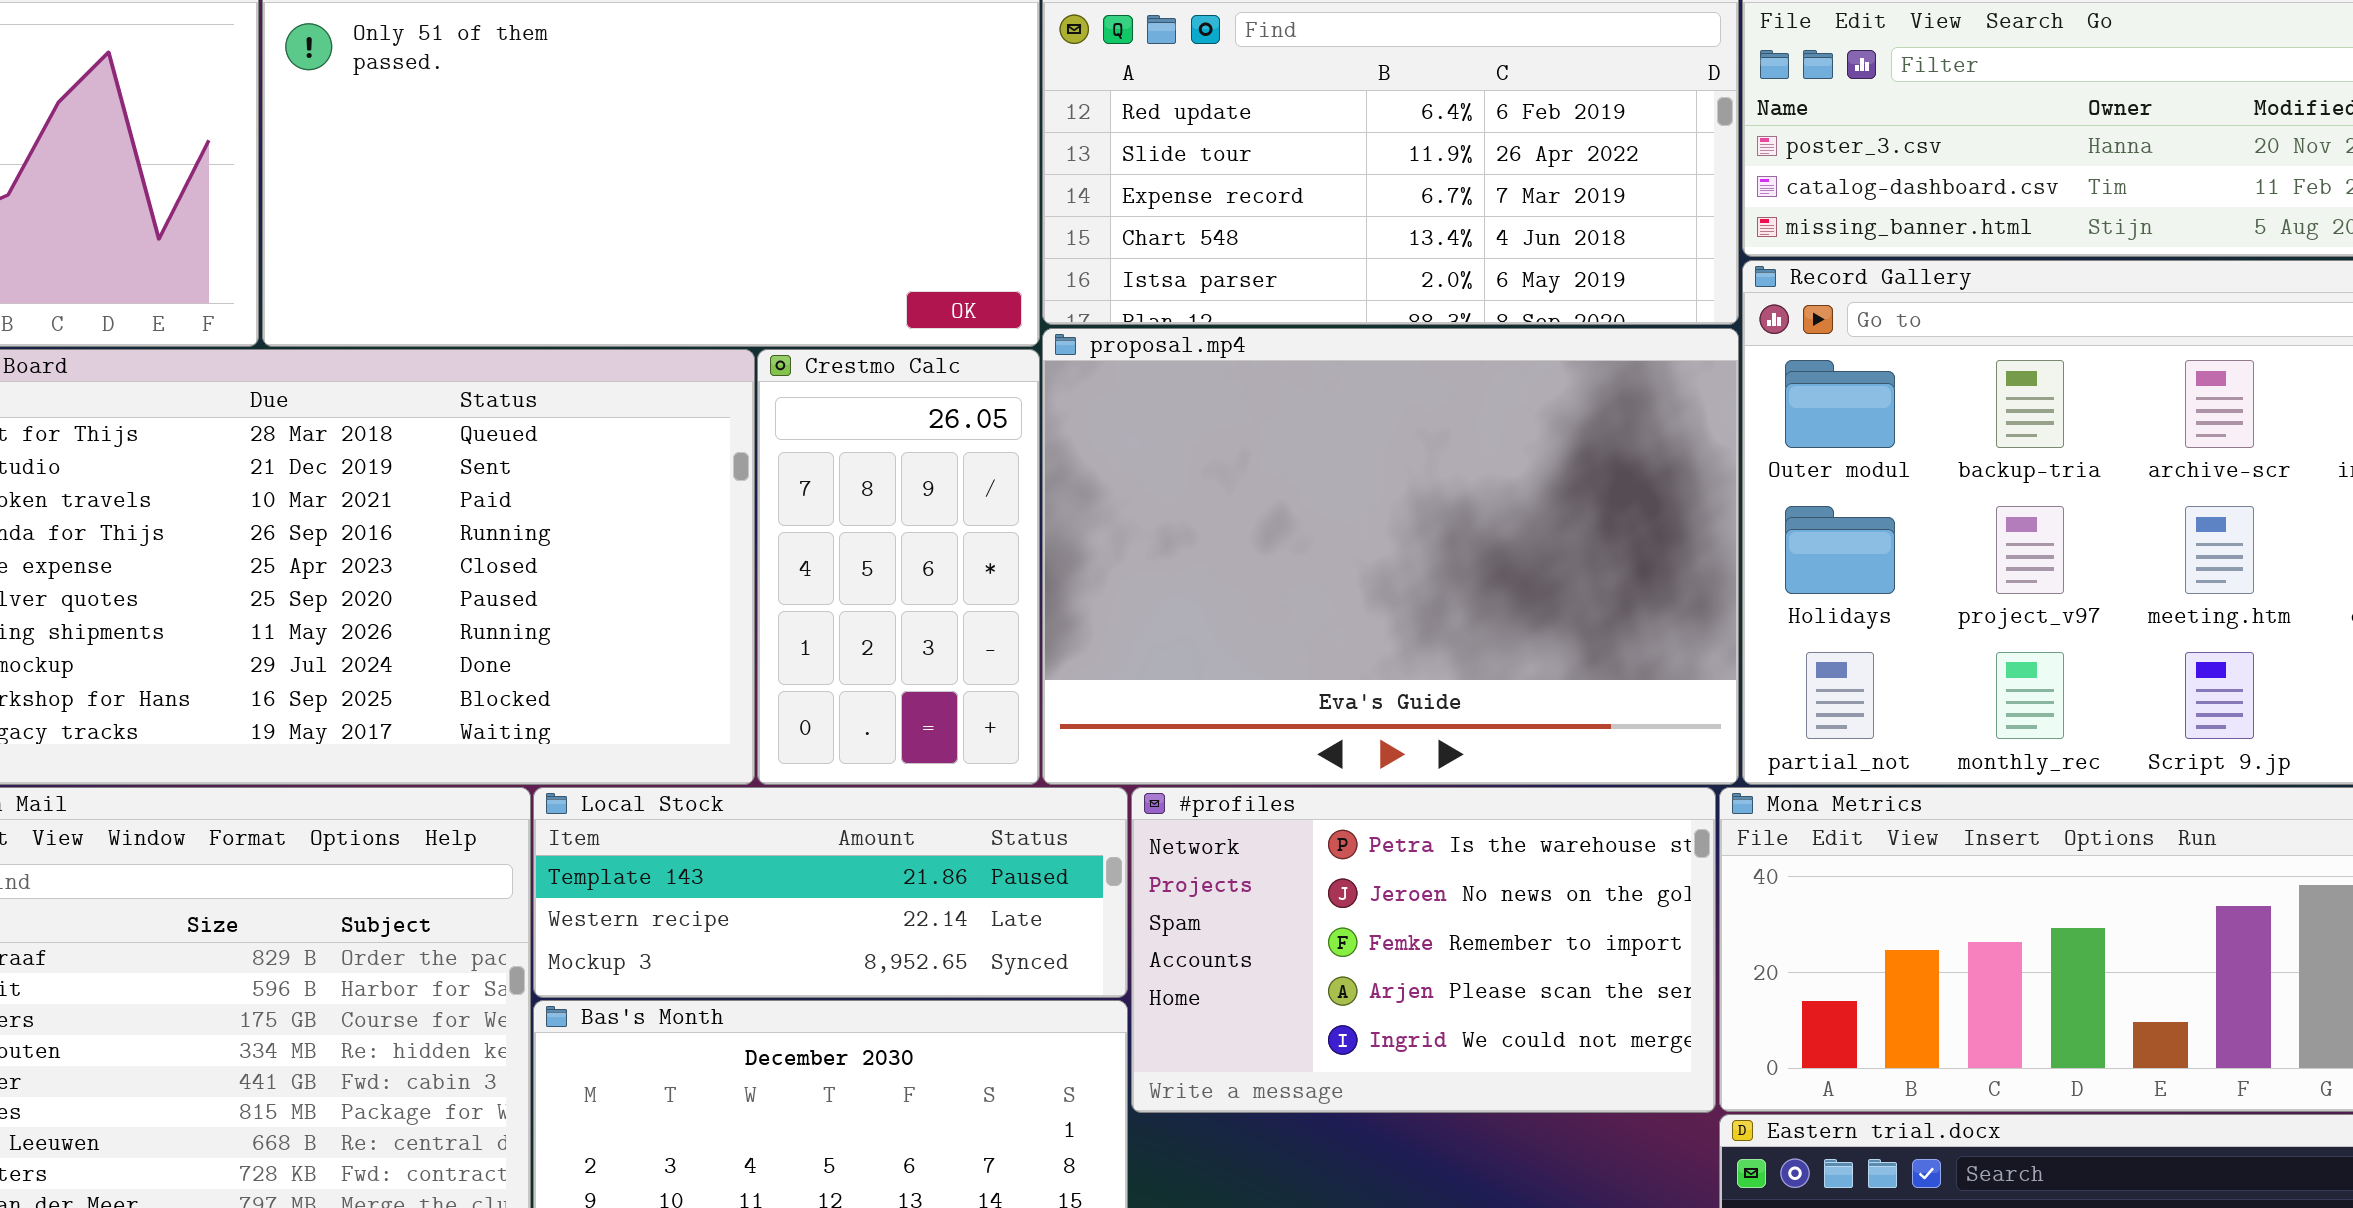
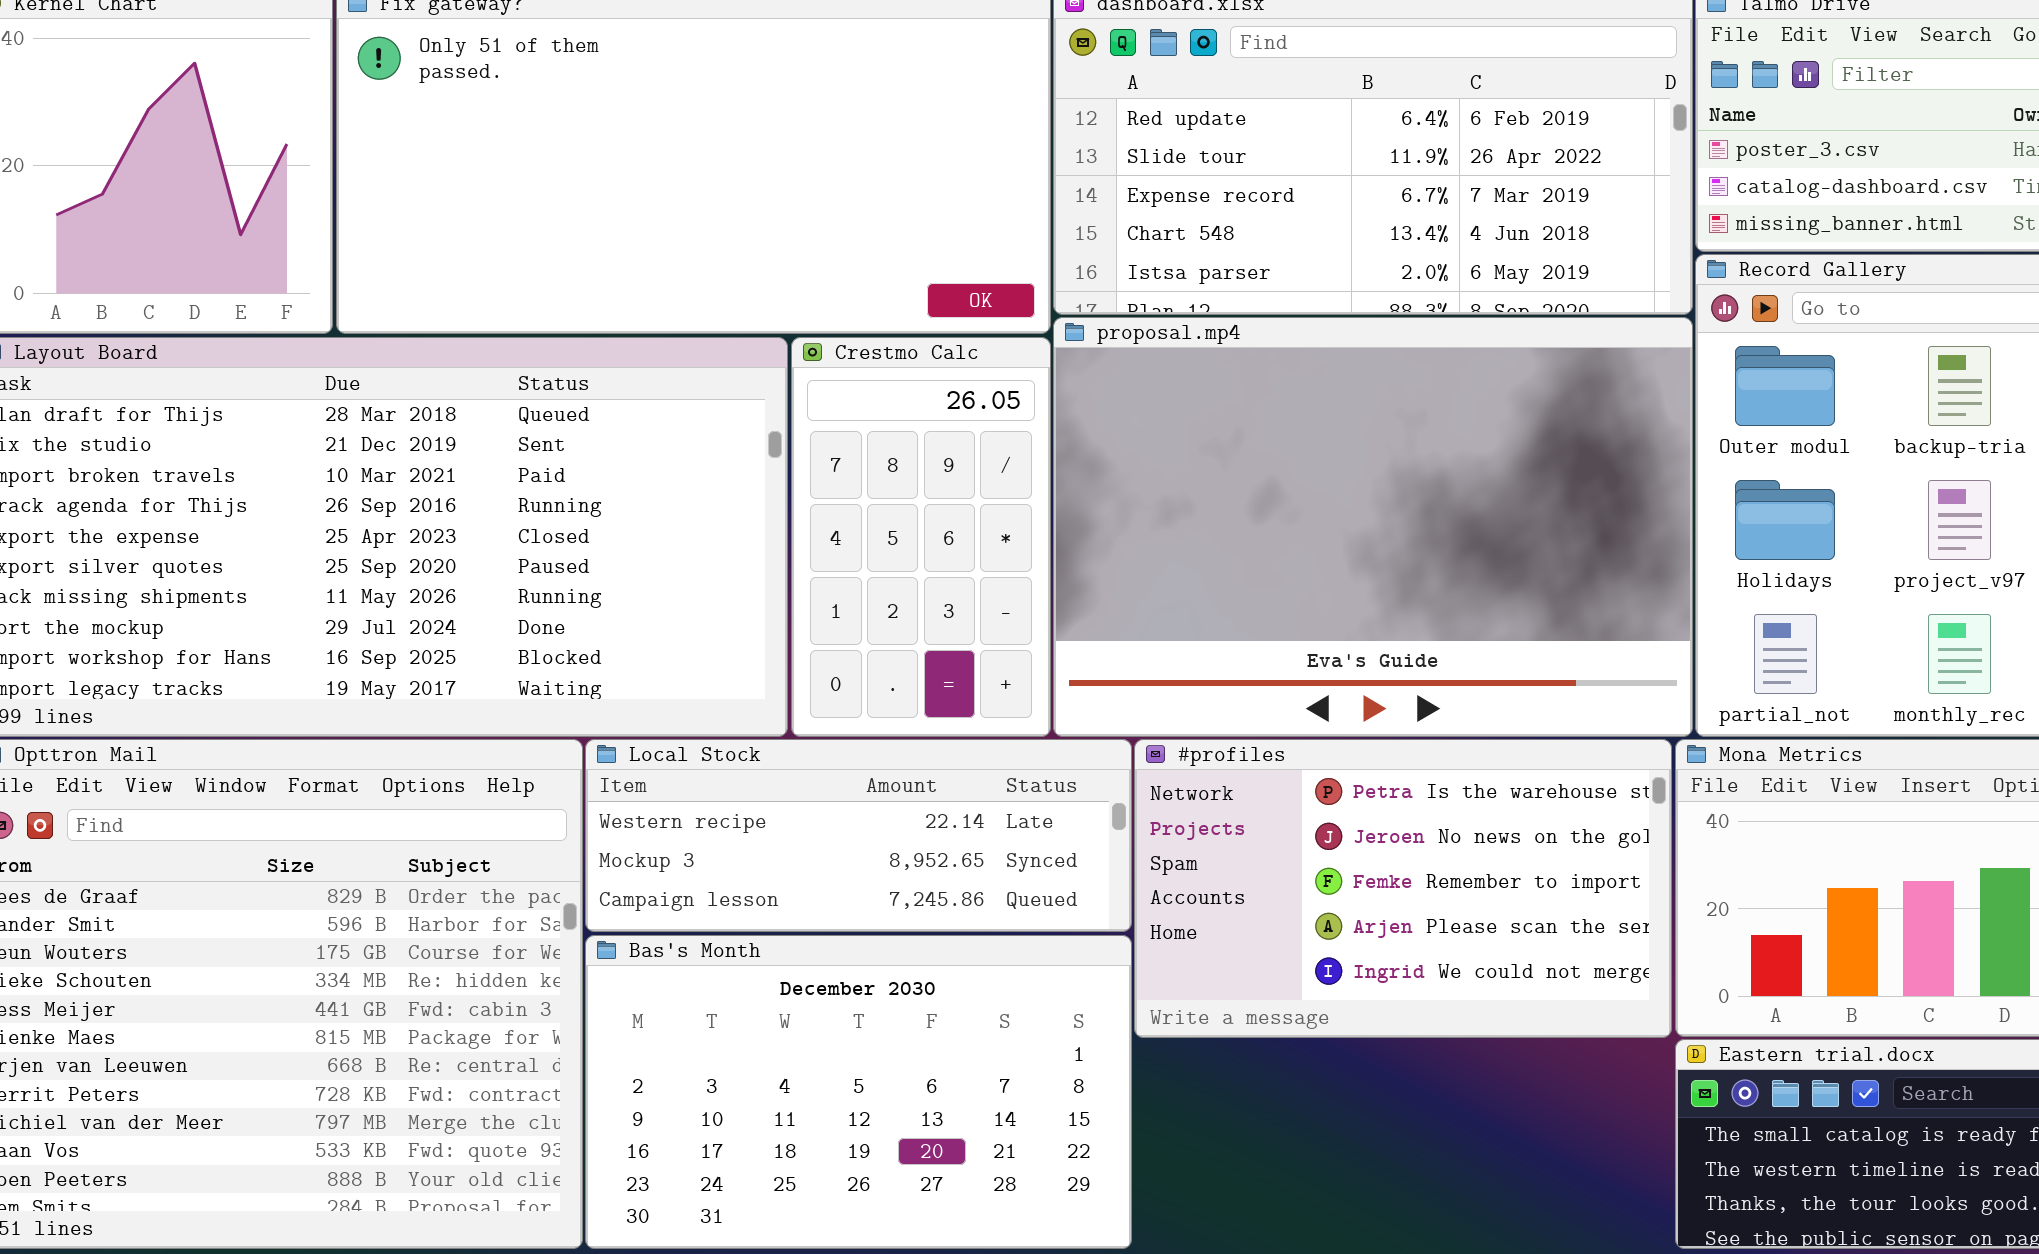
Local Stock: [533,787,1128,998] -> [585,739,1132,932], scrolled down 1 row

